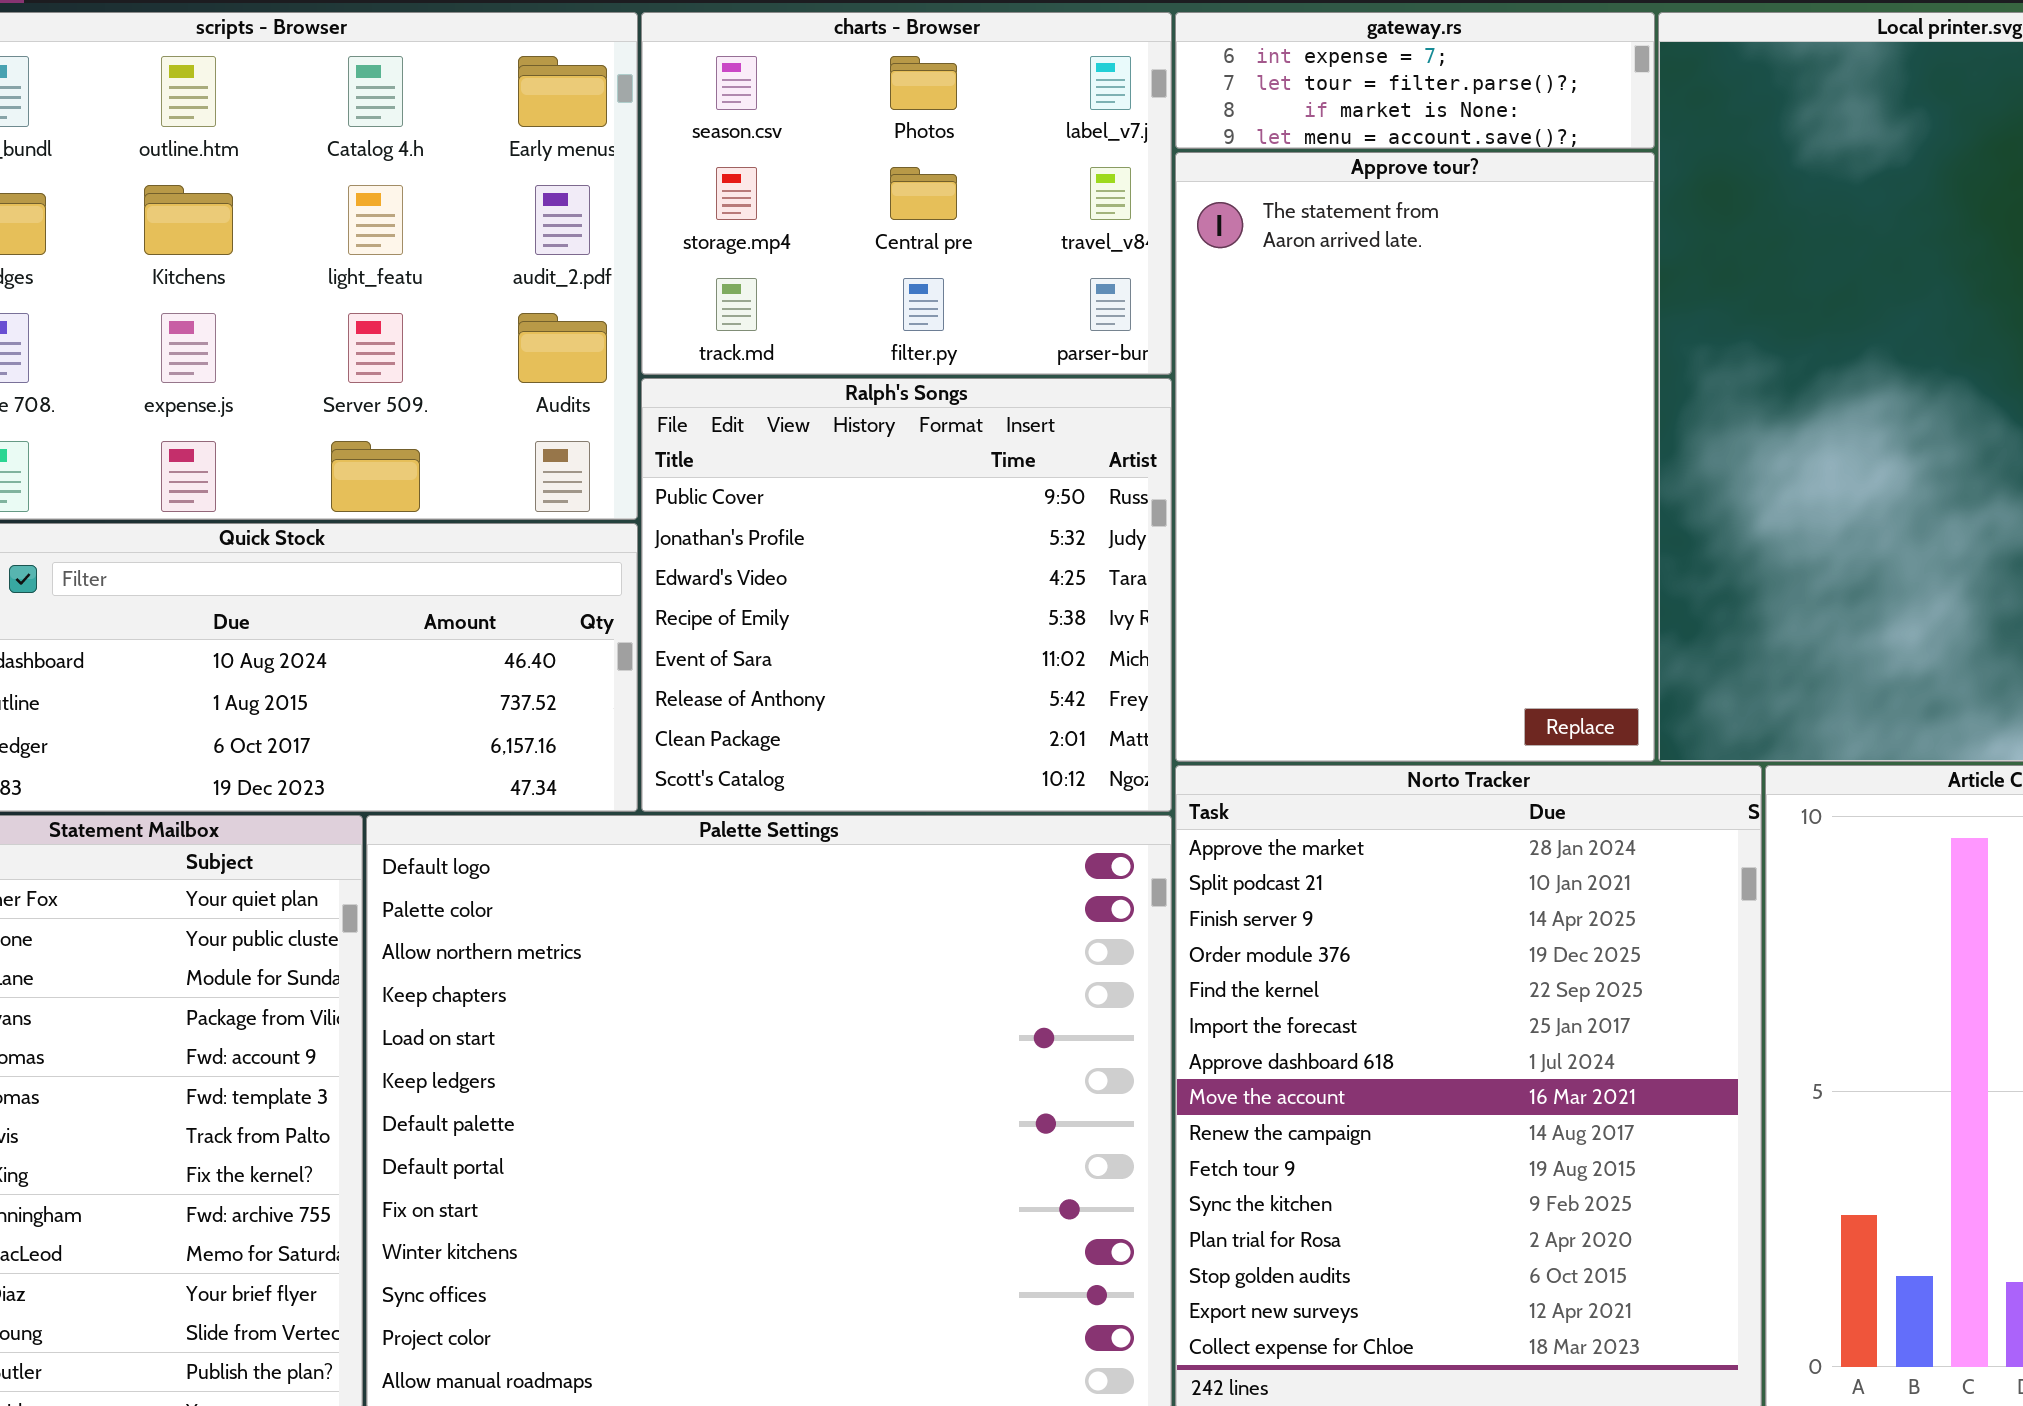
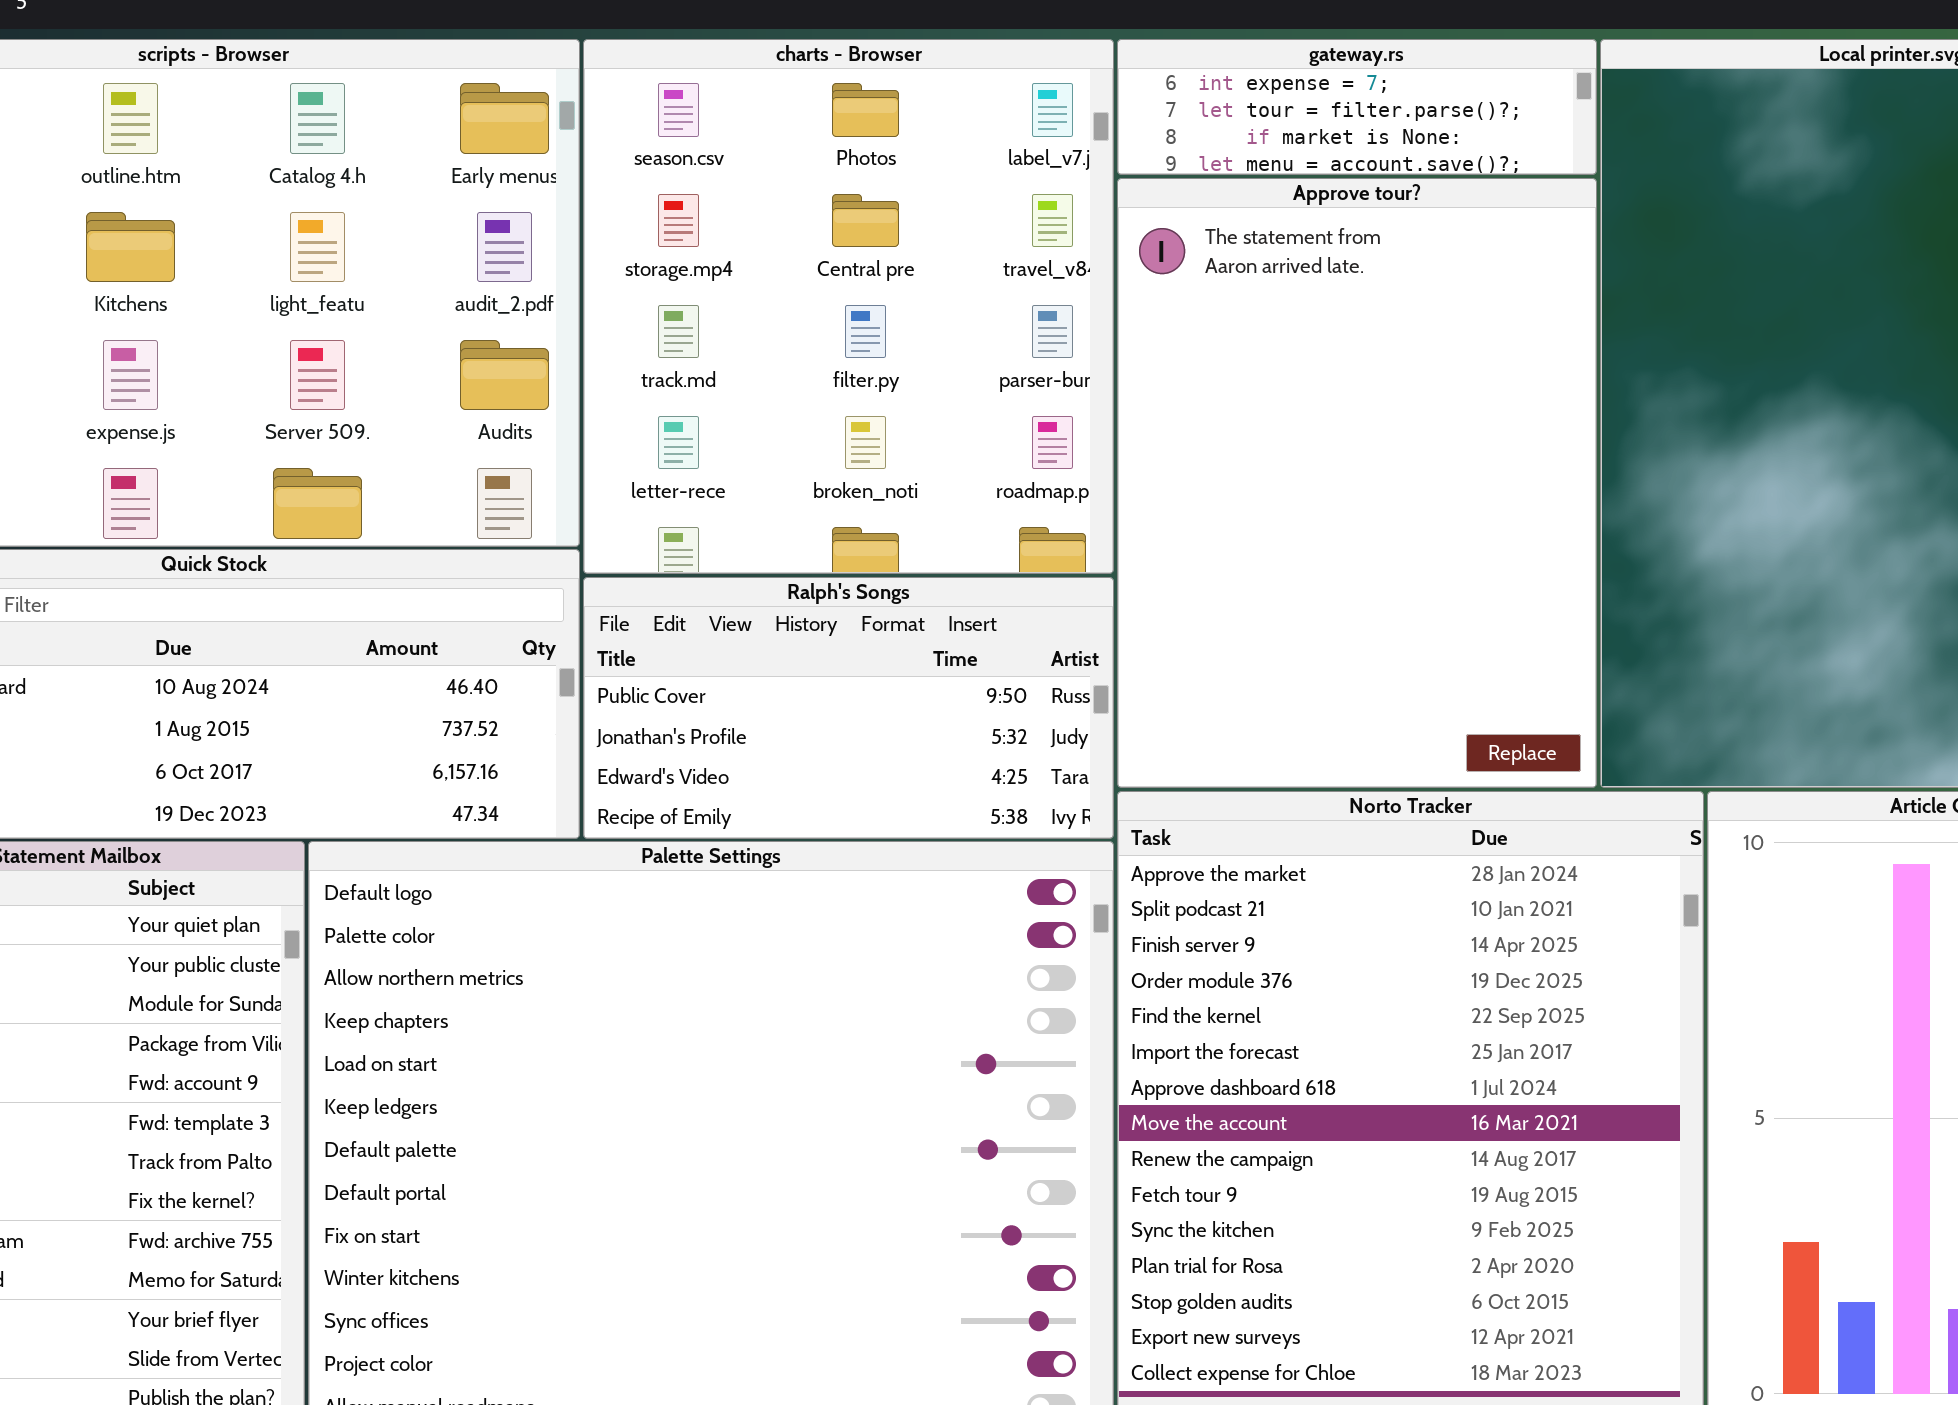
charts - Browser: [641,12,1172,375] -> [583,39,1114,574], resized
Ralph's Songs: [641,378,1172,812] -> [583,577,1114,839], resized

